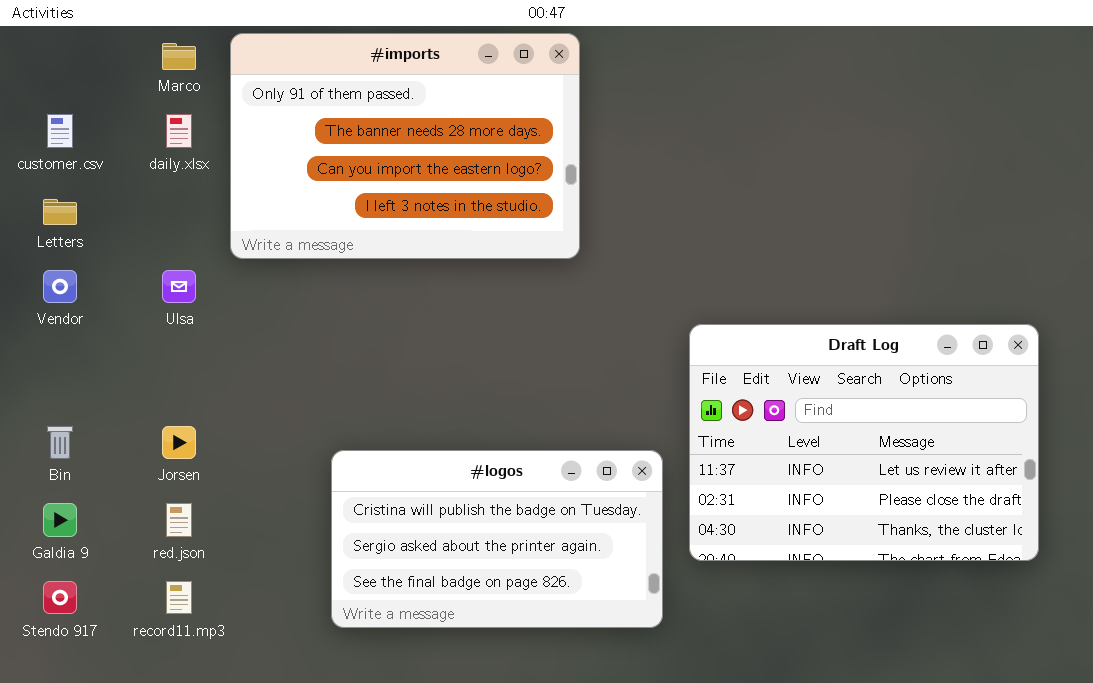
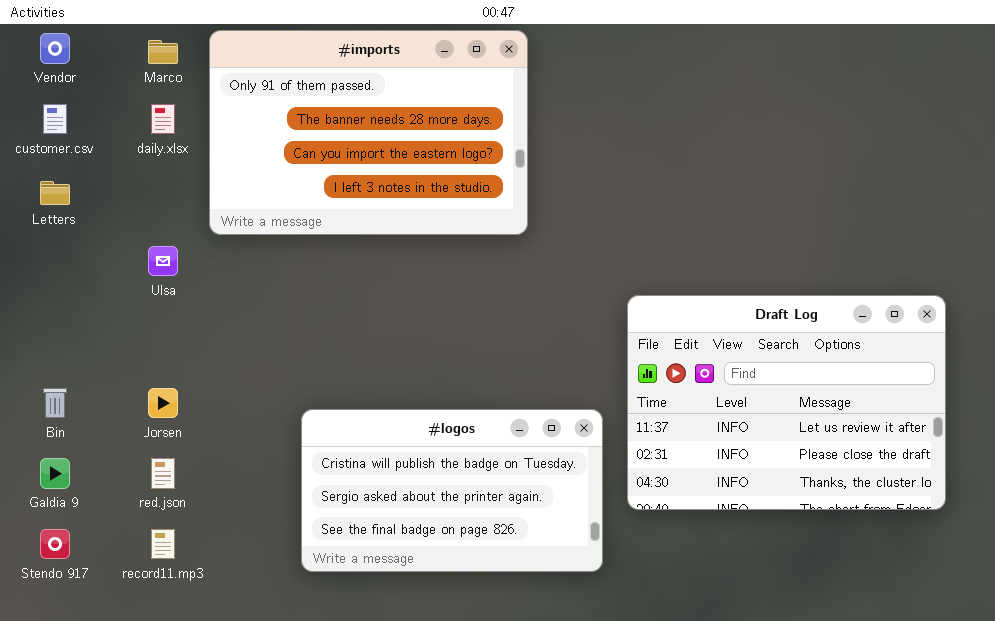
Vendor: [43,270,77,303] -> [40,33,70,64], moved

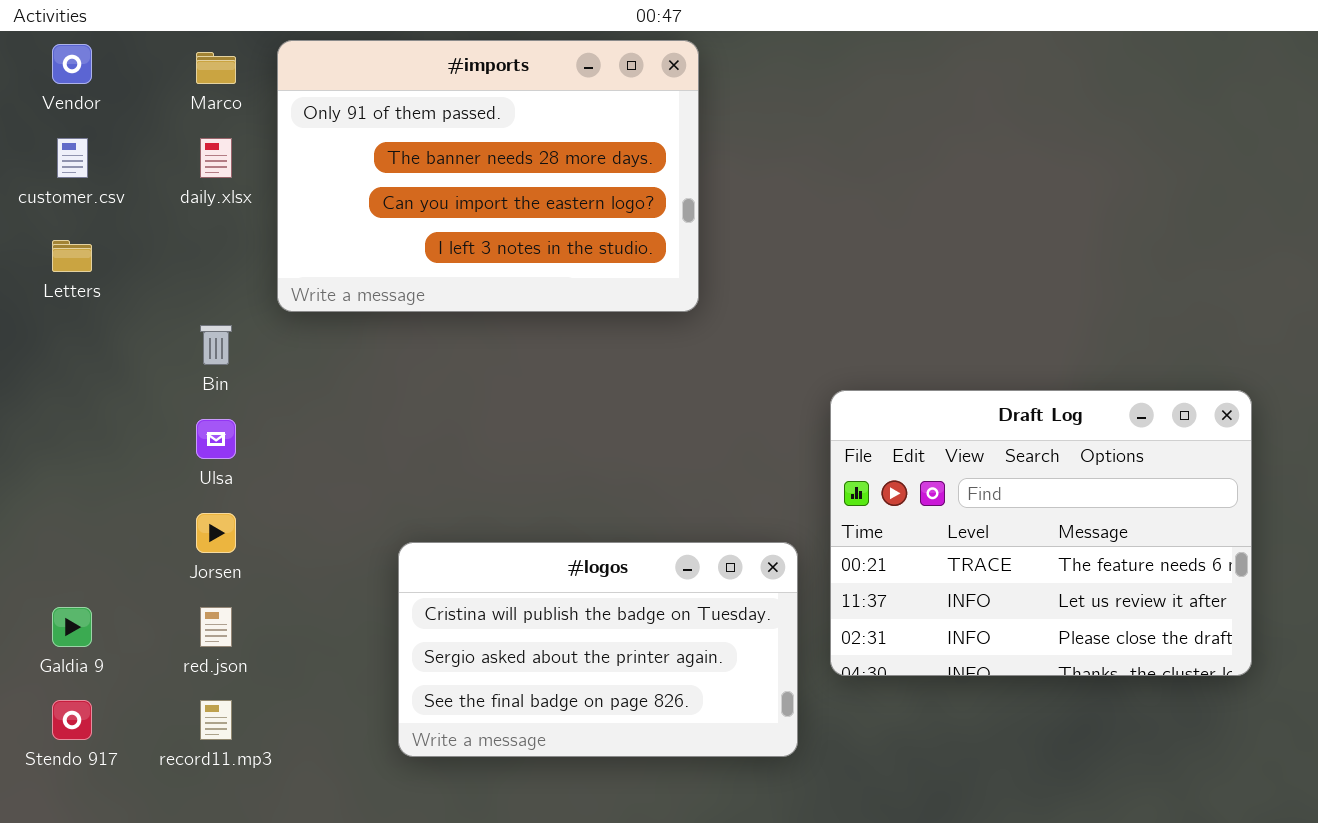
Ulsa: [148,246,178,276] -> [196,419,236,459], moved
Draft Log: [627,295,946,510] -> [830,390,1252,676], scrolled up 1 row
Bin: [43,388,67,418] -> [200,325,232,365], moved

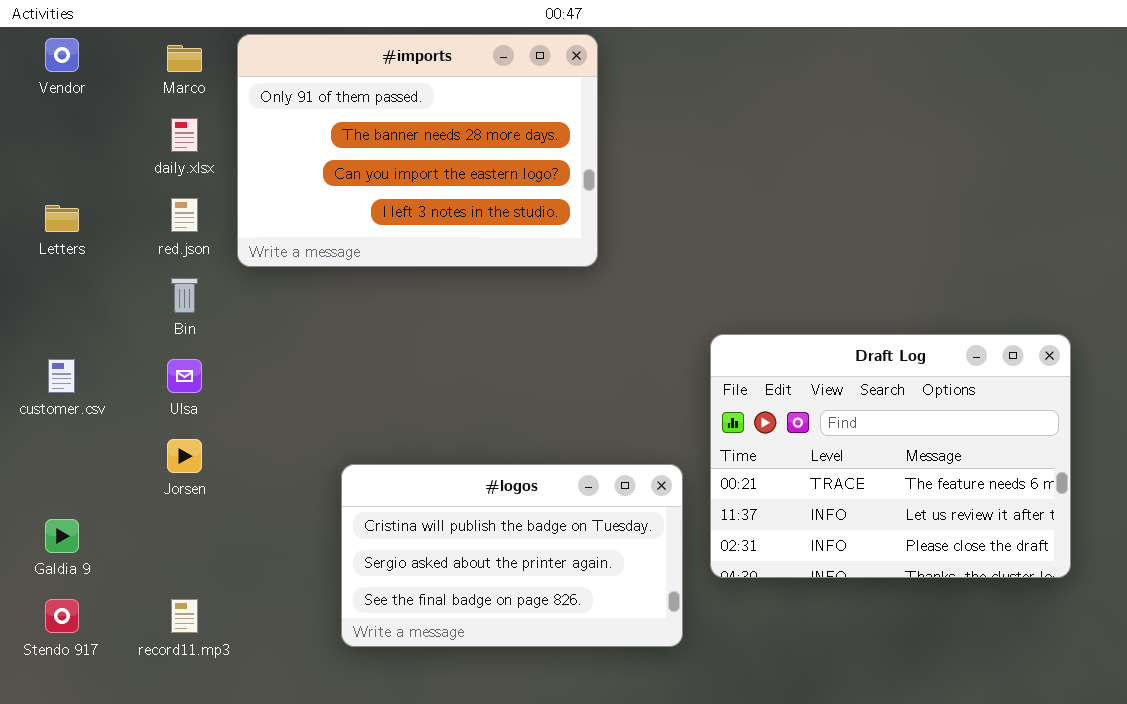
customer.csv: [57,138,88,178] -> [48,359,75,393], moved
red.json: [200,607,232,647] -> [171,198,198,232], moved

